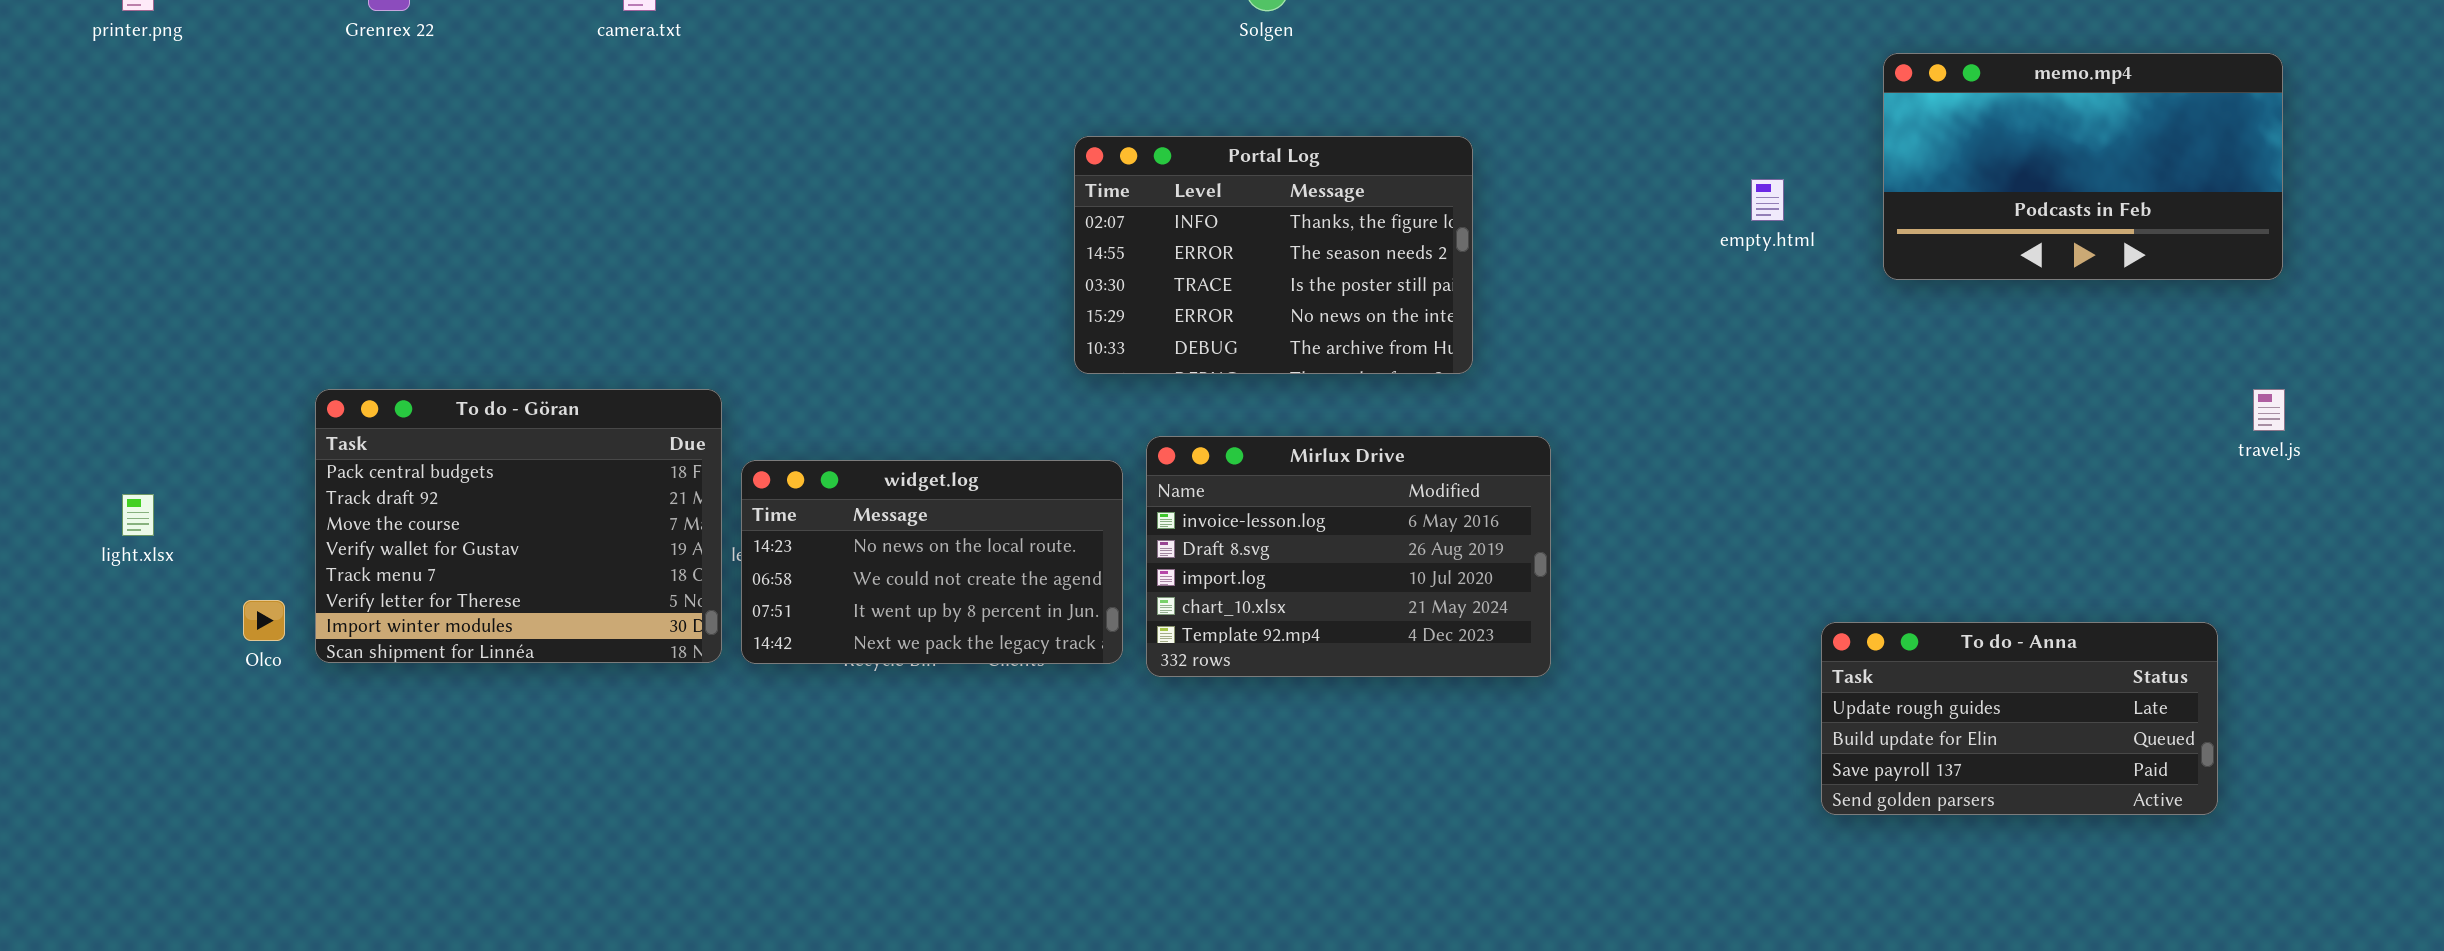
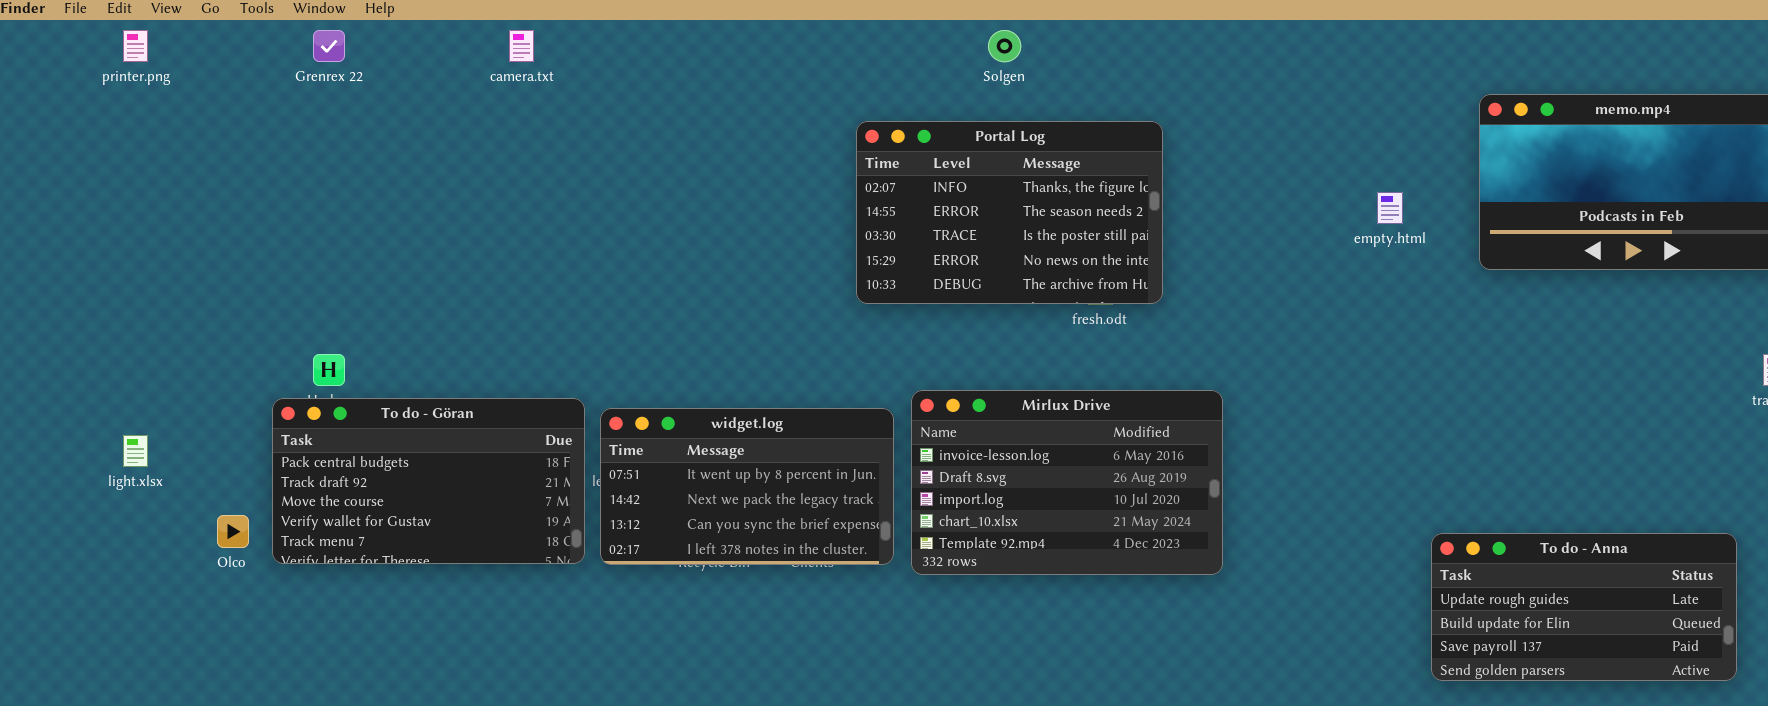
Portal Log: [1074,136,1473,374] -> [856,121,1163,304], moved
To do - Göran: [315,389,722,663] -> [272,398,585,564], resized
widget.log: [741,460,1123,664] -> [600,408,894,565], scrolled down 2 rows

